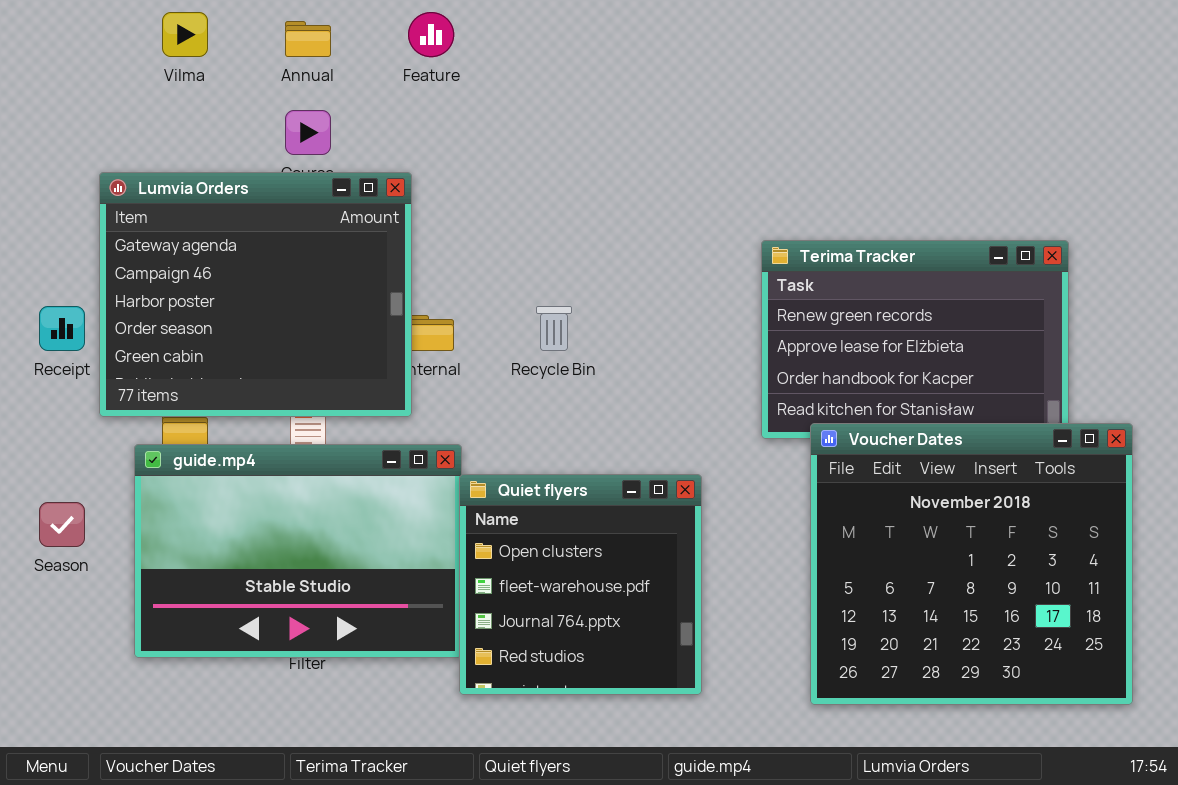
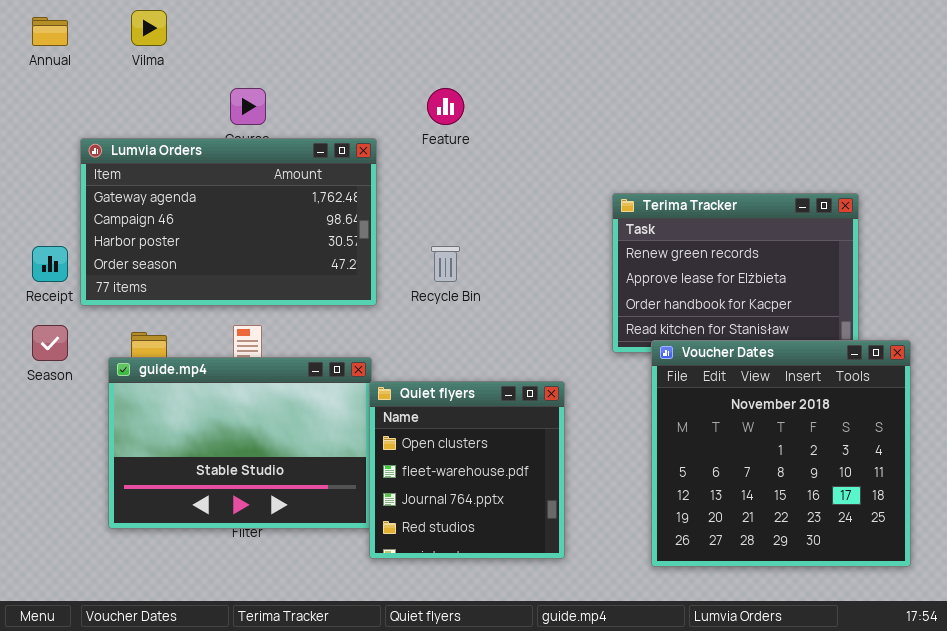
Feature: [408,12,454,57] -> [427,88,464,125], moved
Annual: [285,21,331,57] -> [32,17,68,46], moved
Lumvia Orders: [99,172,412,417] -> [80,138,377,306], resized
Season: [39,502,85,547] -> [32,325,68,361], moved

